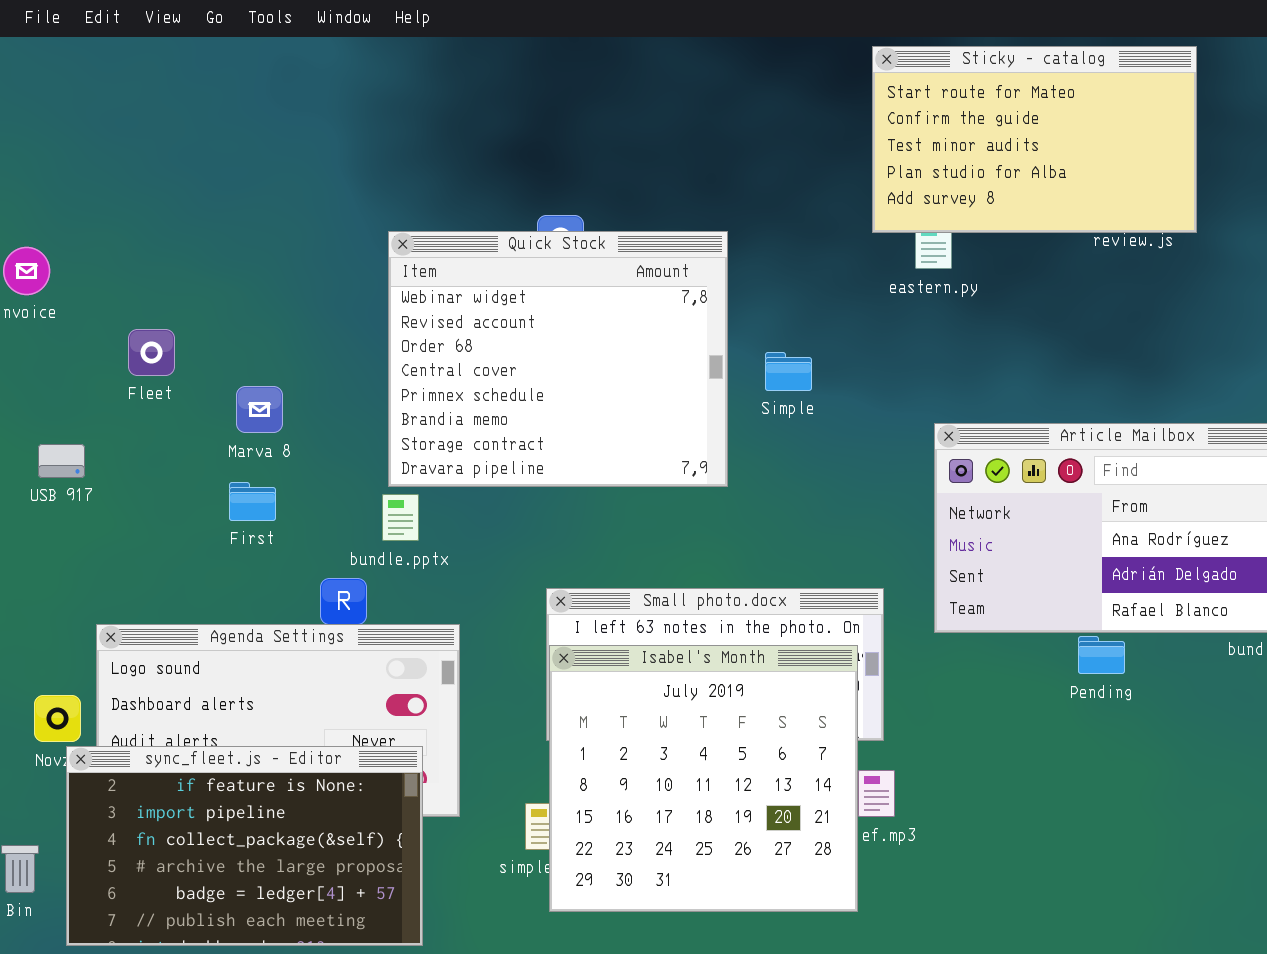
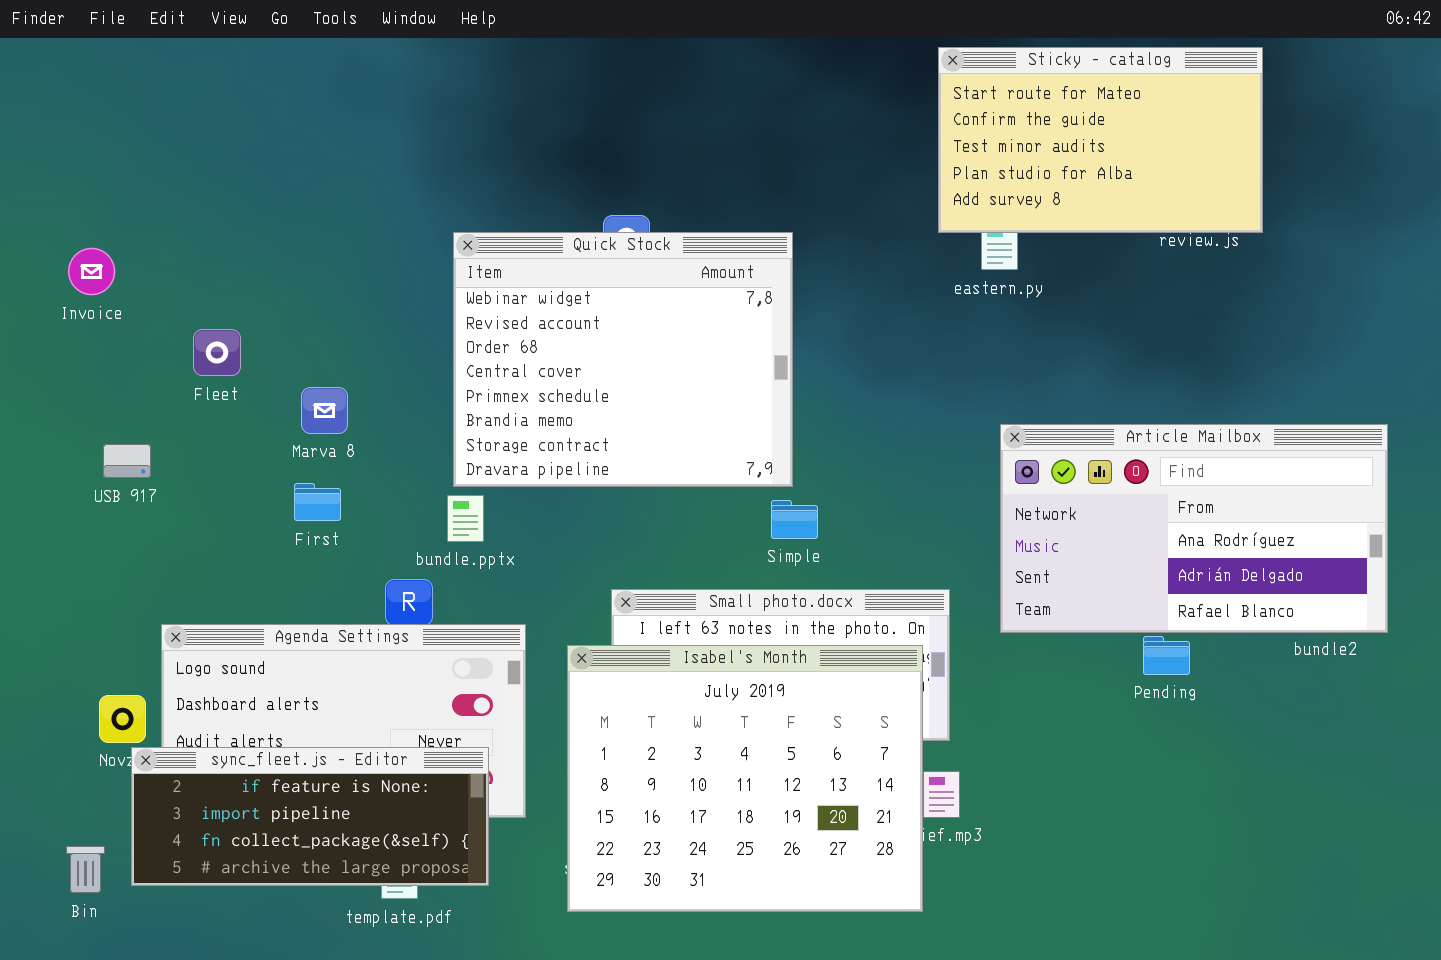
Simple: [765,352,812,391] -> [771,500,818,539], moved
Isabel's Month: [549,645,858,912] -> [567,645,923,912], resized
sync_fleet.js - Editor: [66,746,423,946] -> [131,747,489,886], resized

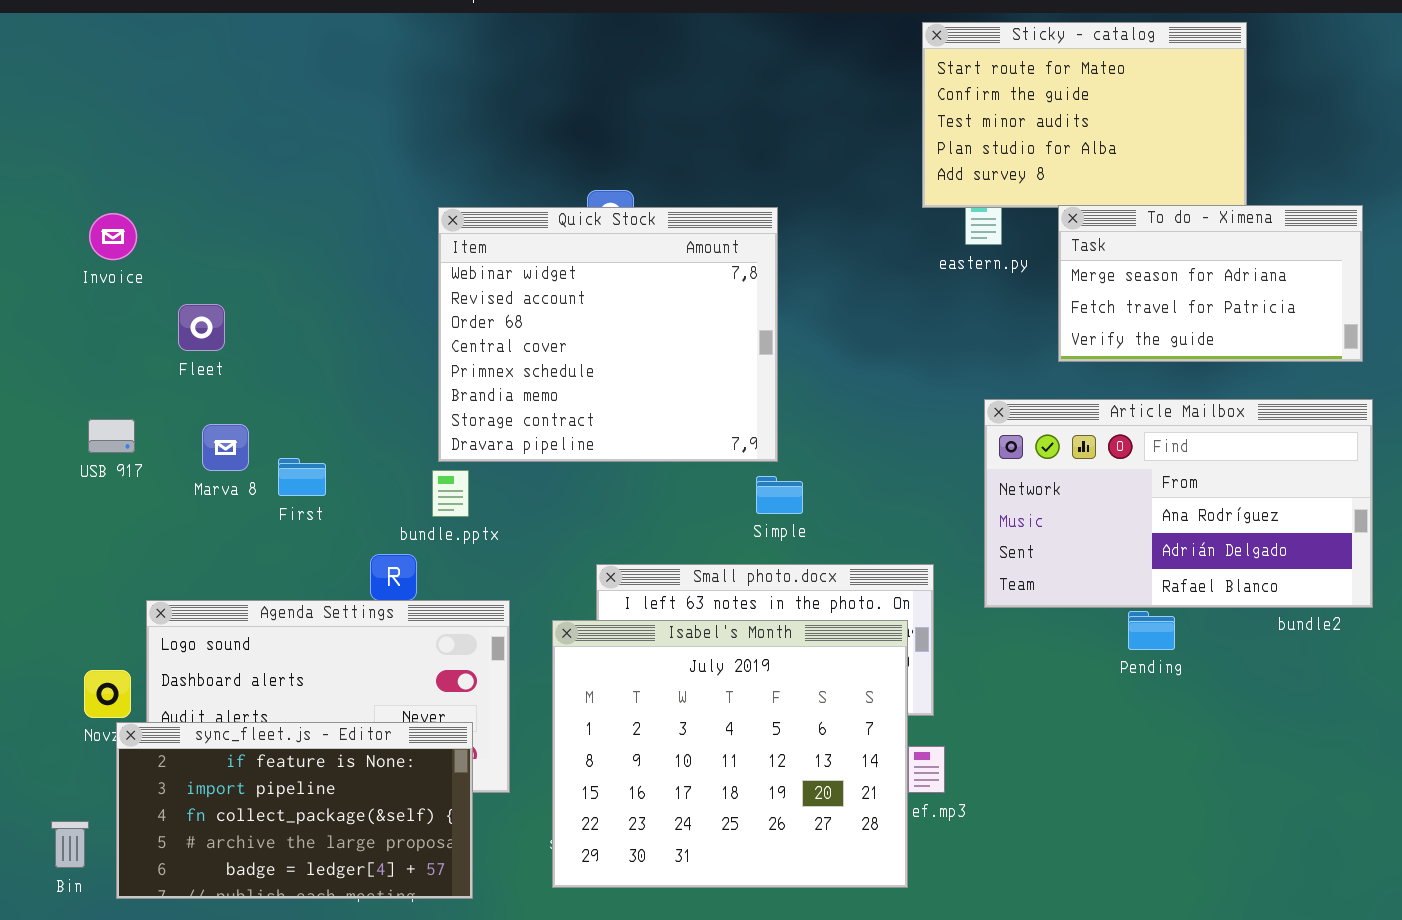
To do - Ximena: none -> [1058,205,1363,362], opened
Invoice: [68,248,115,295] -> [89,213,137,260], moved
Marva 8: [301,387,348,434] -> [202,424,249,471], moved
sync_fleet.js - Editor: [131,747,489,886] -> [116,722,473,899], resized

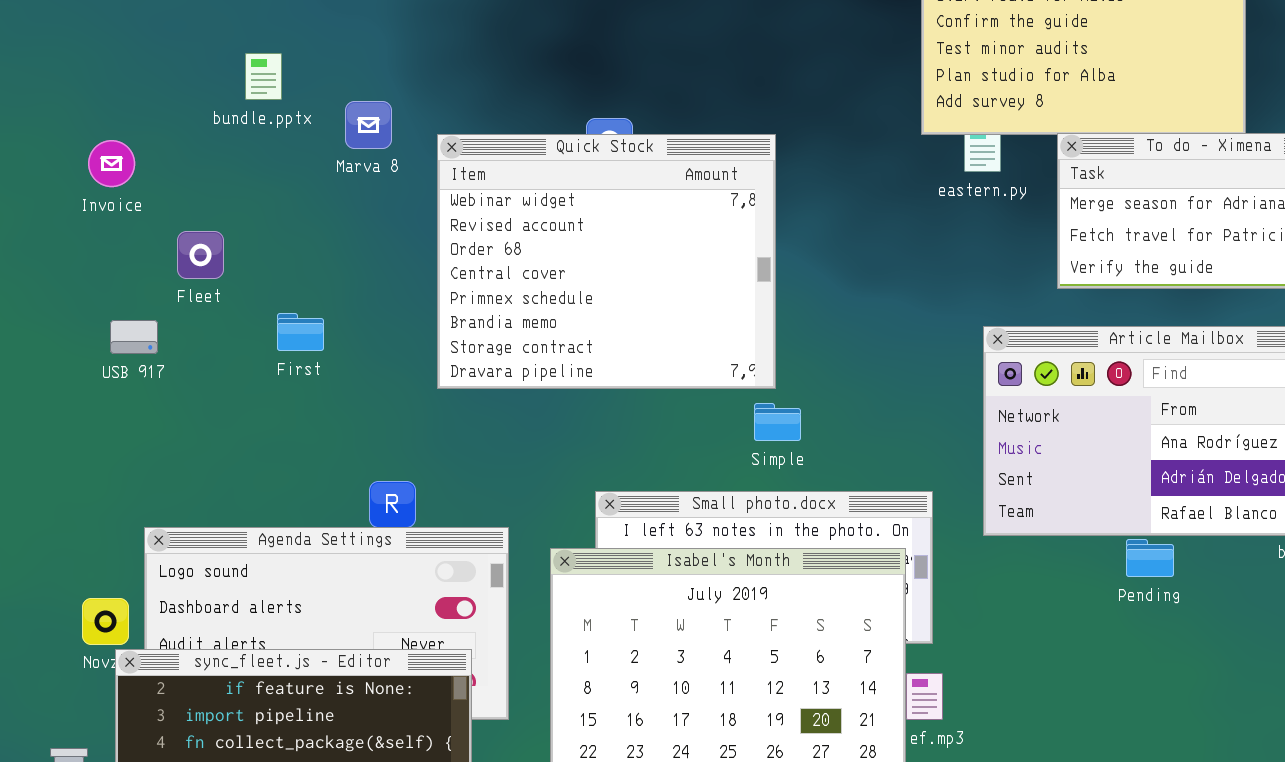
USB 917: [88,419,135,453] -> [110,320,158,354], moved
Marva 8: [202,424,249,471] -> [345,101,392,149], moved
First: [278,458,326,496] -> [277,313,324,351], moved
bundle.pptx: [432,470,469,517] -> [245,53,282,100], moved

